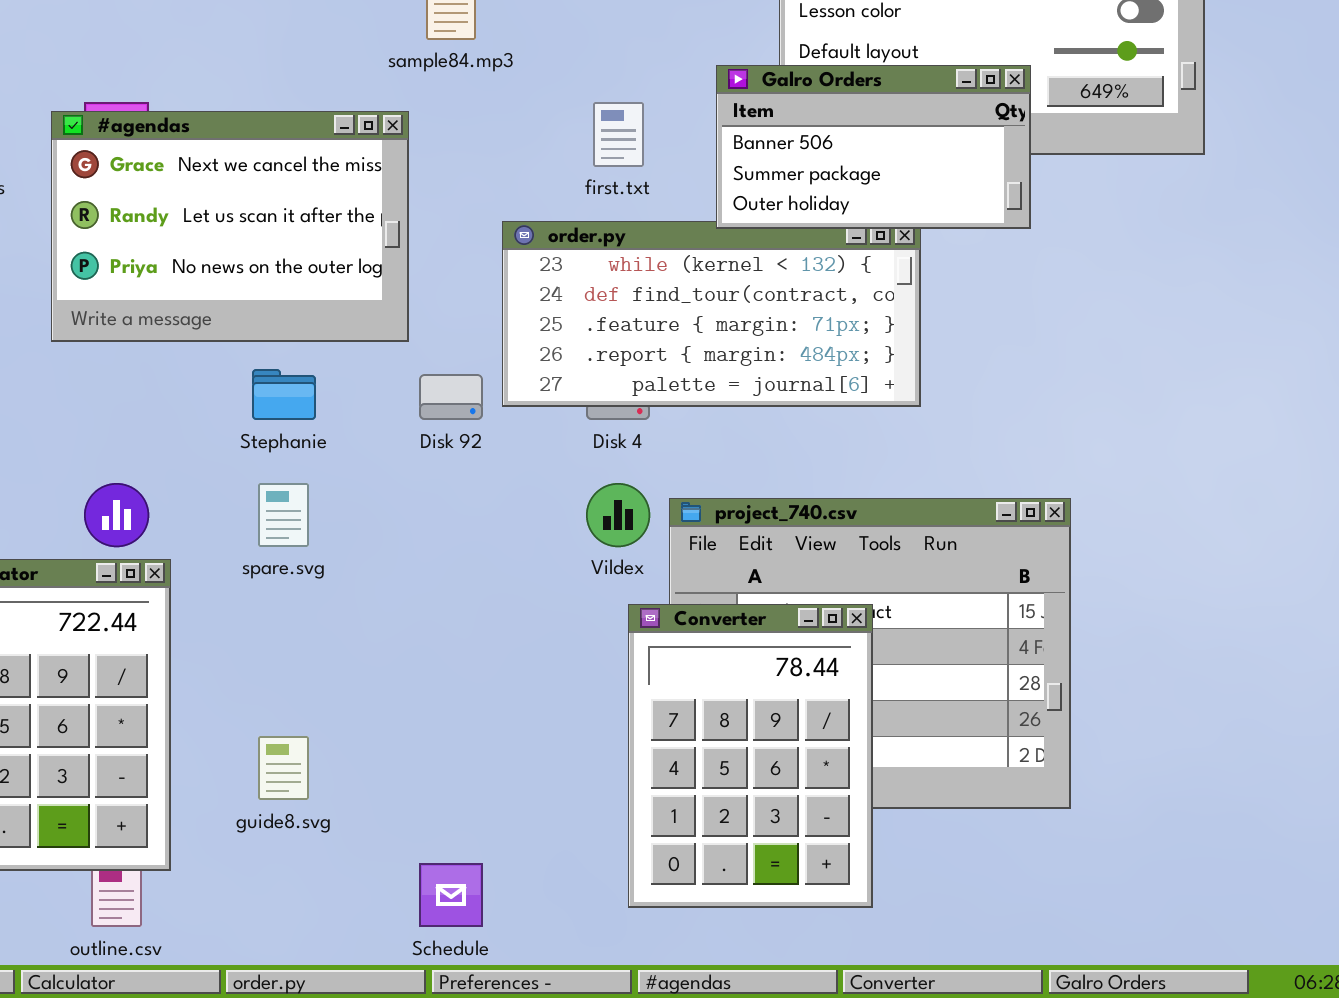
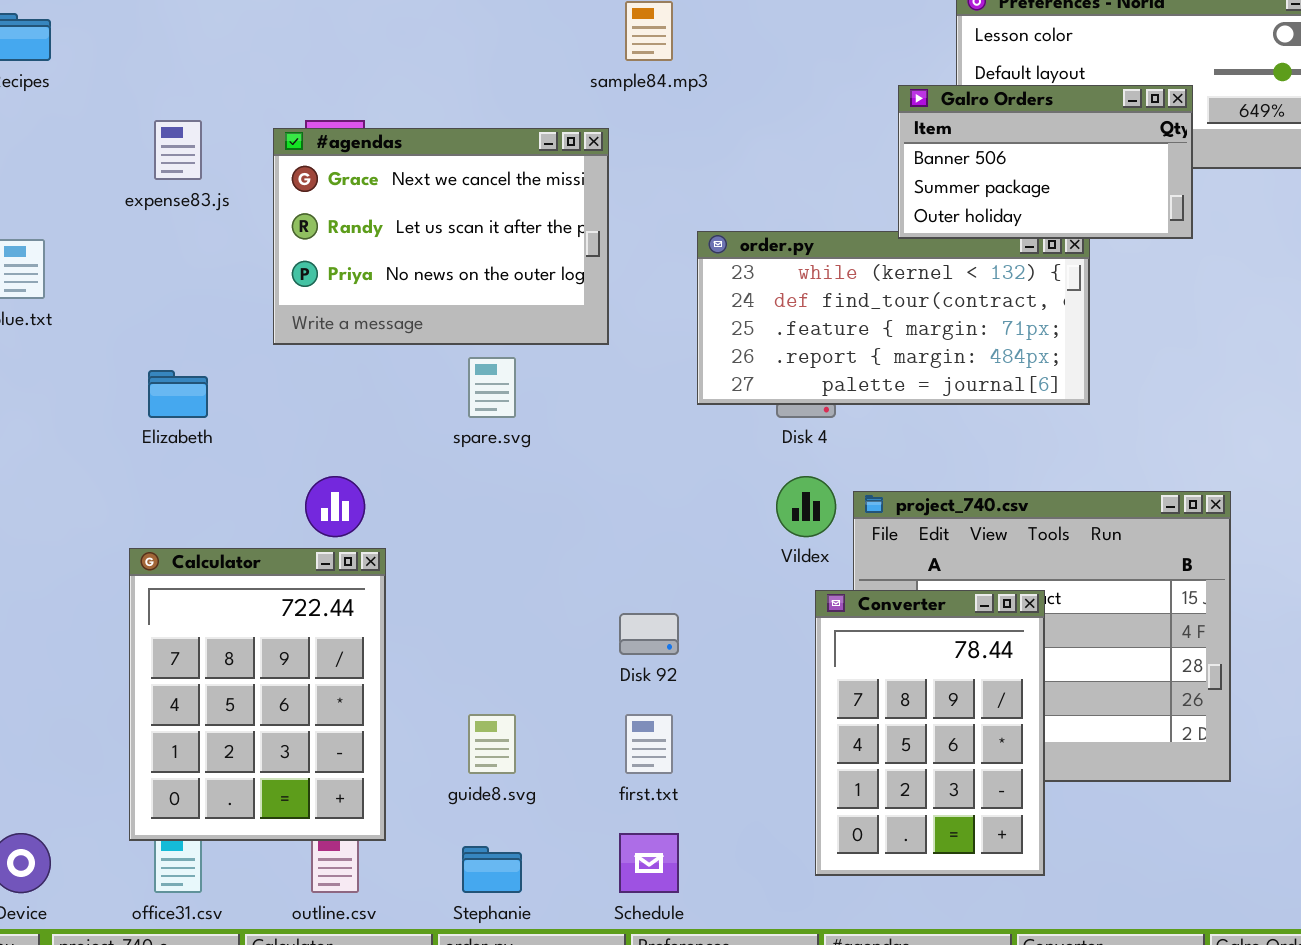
first.txt: [593,102,644,167] -> [625,714,673,774], moved
Stephanie: [252,369,316,420] -> [462,846,522,893], moved
Disk 92: [419,374,483,420] -> [619,613,679,655], moved
spare.svg: [258,483,309,547] -> [468,357,516,418], moved

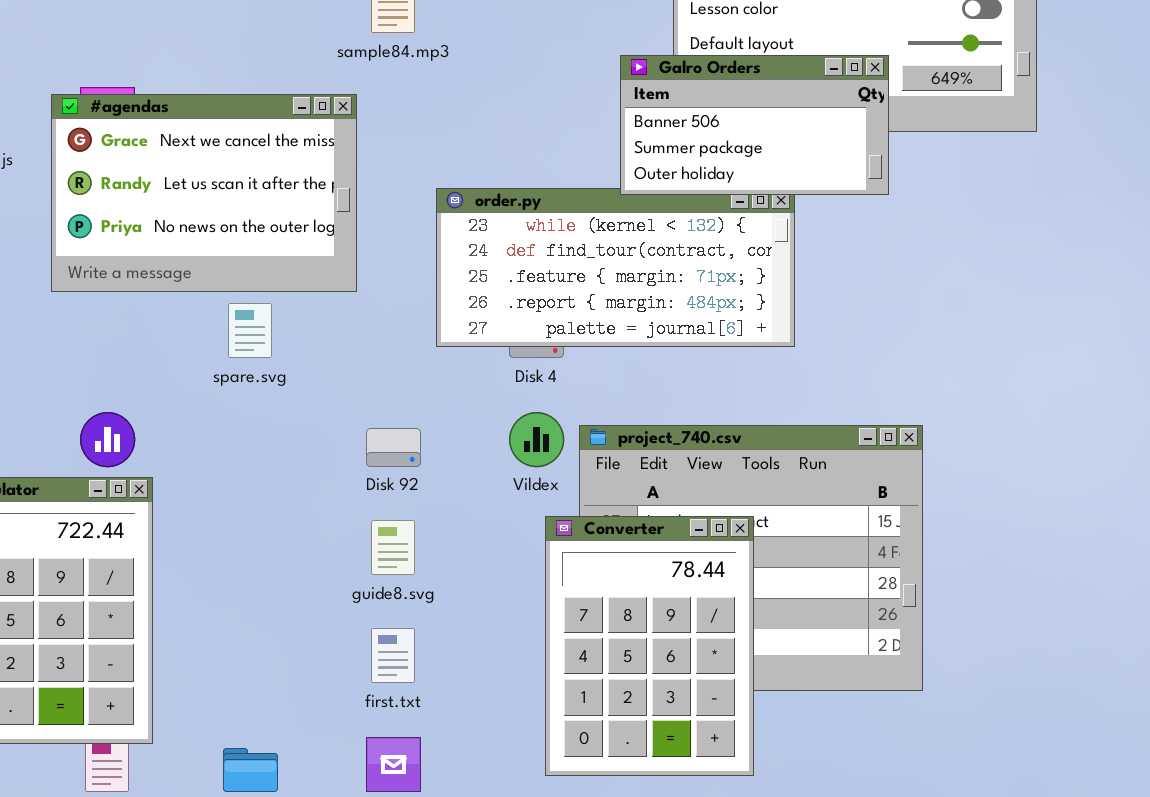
Disk 92: [619,613,679,655] -> [366,428,421,467], moved
guide8.svg: [468,714,516,774] -> [371,520,415,575], moved

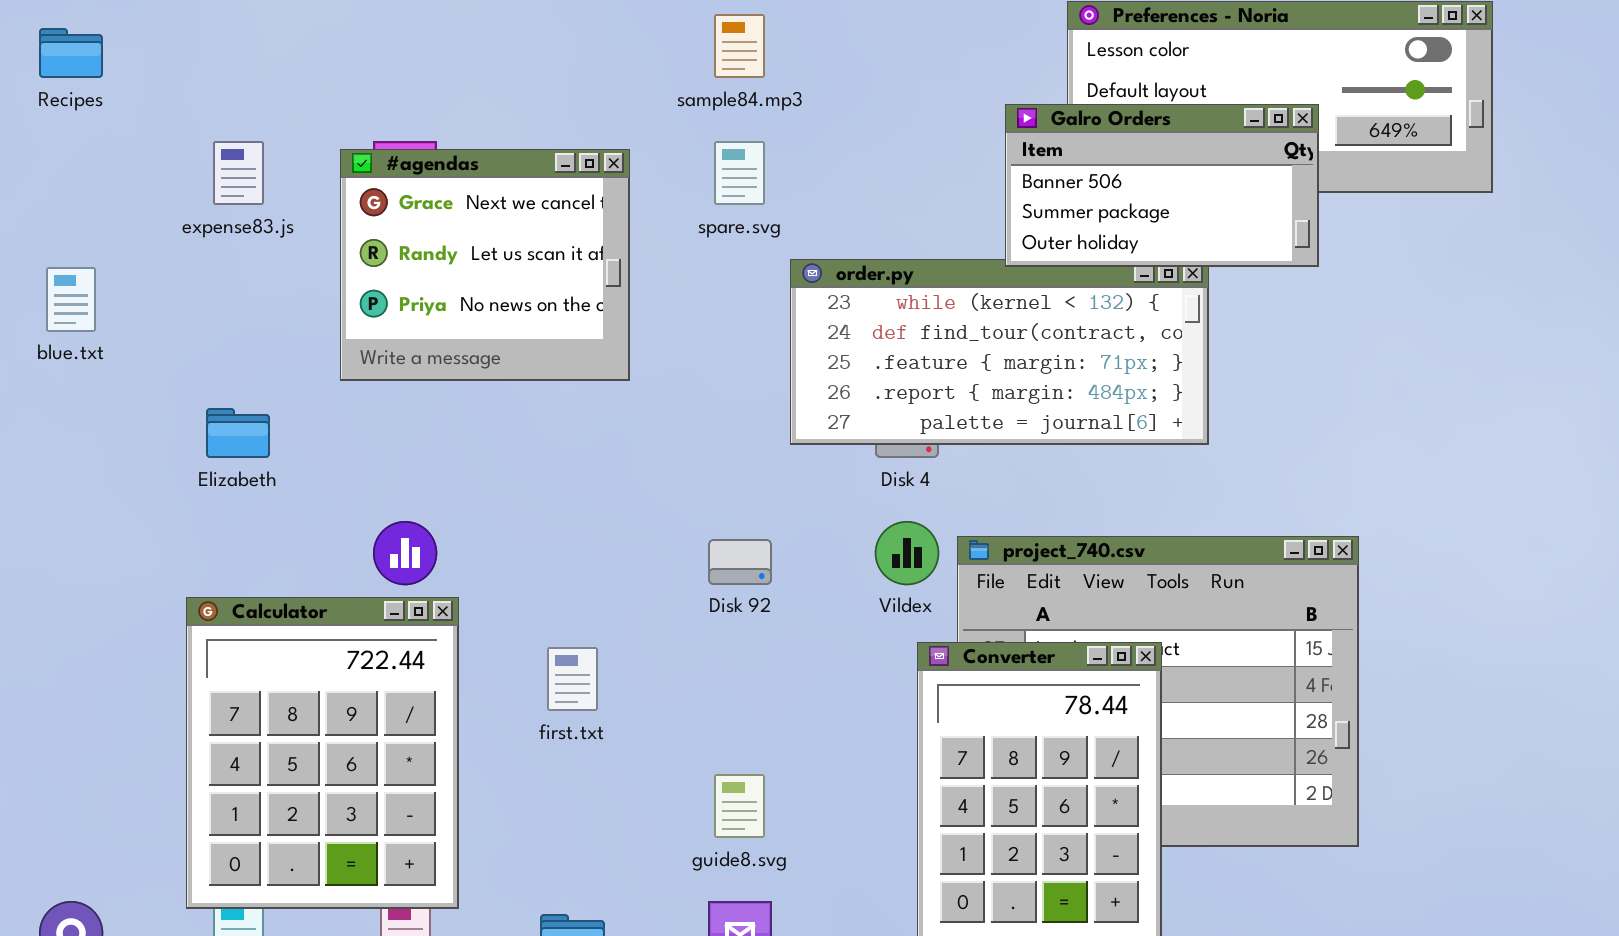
#agendas: [51,94,357,292] -> [340,149,630,381], resized
spare.svg: [228,303,272,358] -> [714,141,765,205], moved
guide8.svg: [371,520,415,575] -> [714,774,765,838], moved
first.txt: [371,628,415,683] -> [547,647,598,711], moved

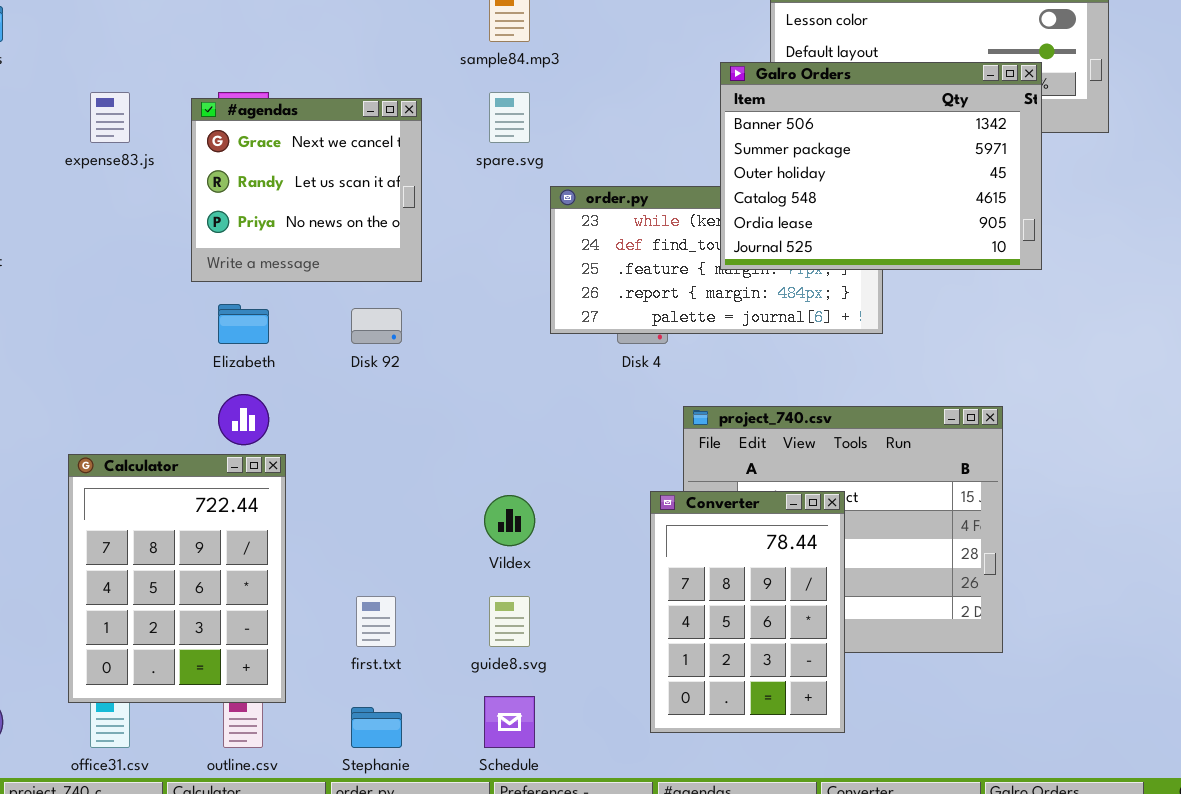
Galro Orders: [1005,104,1319,267] -> [720,62,1042,270], resized
Elizabeth: [206,408,270,458] -> [218,304,269,344], moved
Vildex: [875,521,939,585] -> [484,495,535,546], moved
Disk 92: [708,539,772,585] -> [351,308,402,344], moved
first.txt: [547,647,598,711] -> [356,596,396,647], moved

